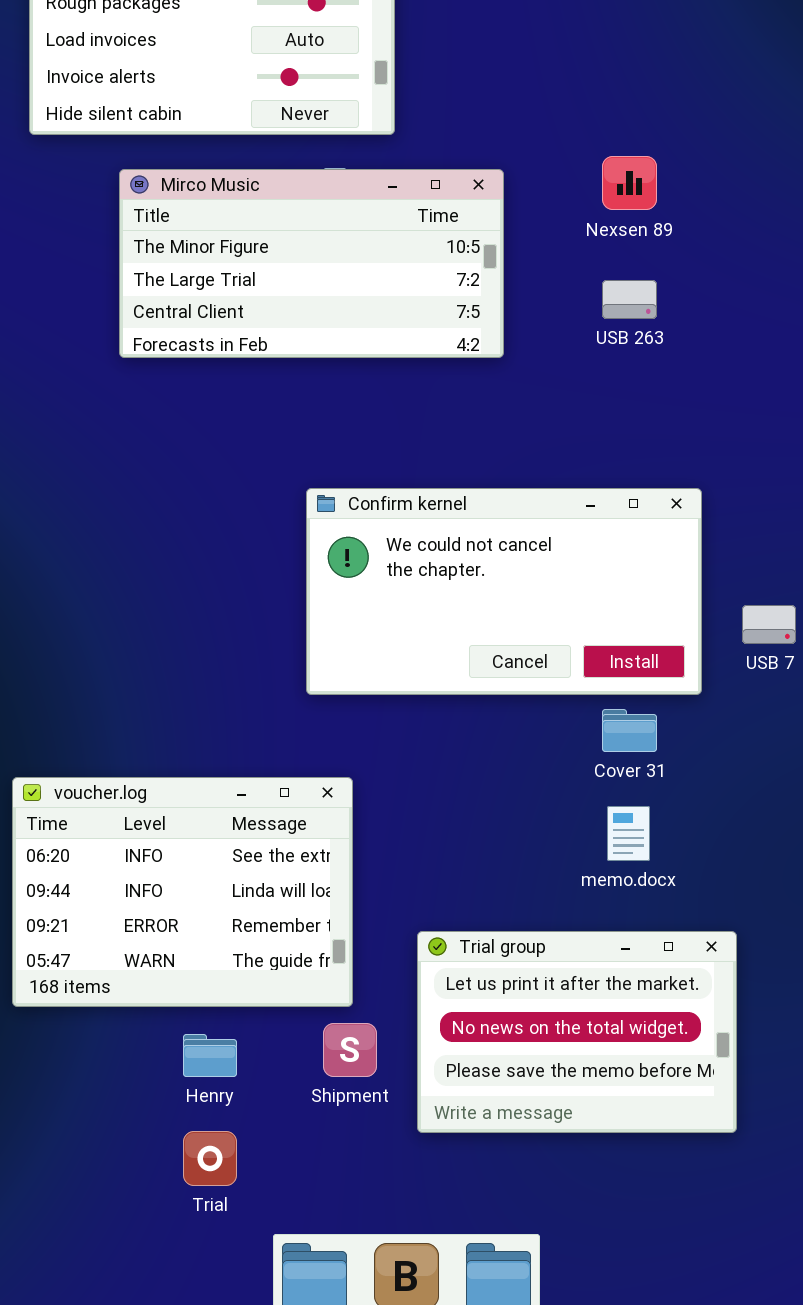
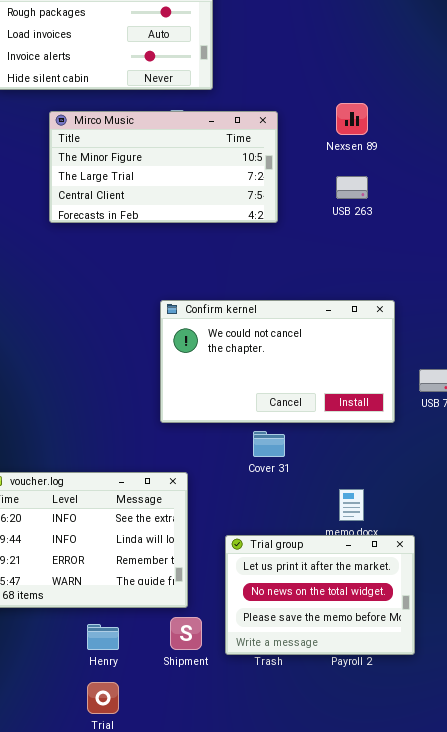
Cover 31: [602,709,657,752] -> [253,431,285,457], moved
Trial group: [417,931,737,1133] -> [225,535,415,655], moved

